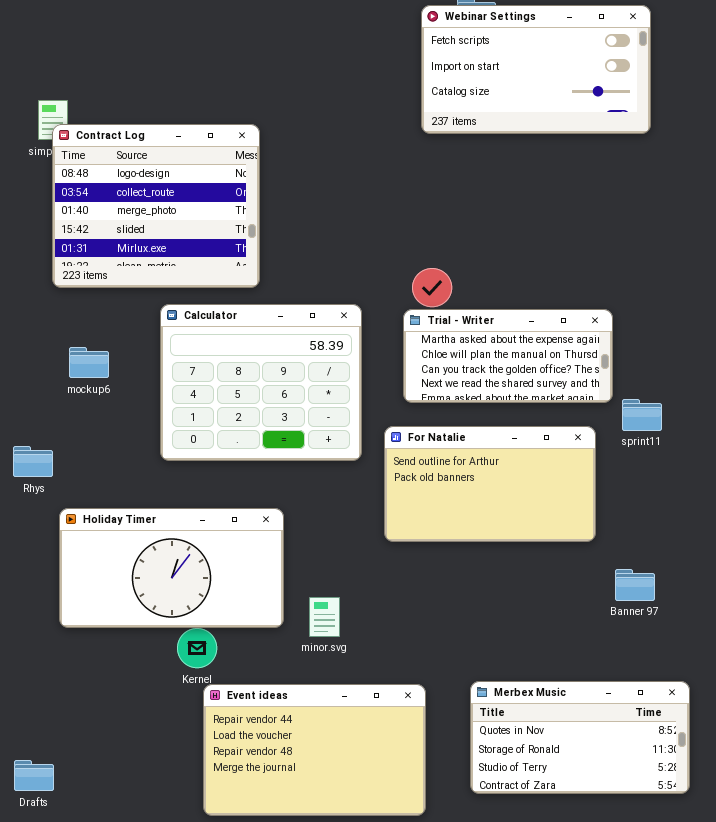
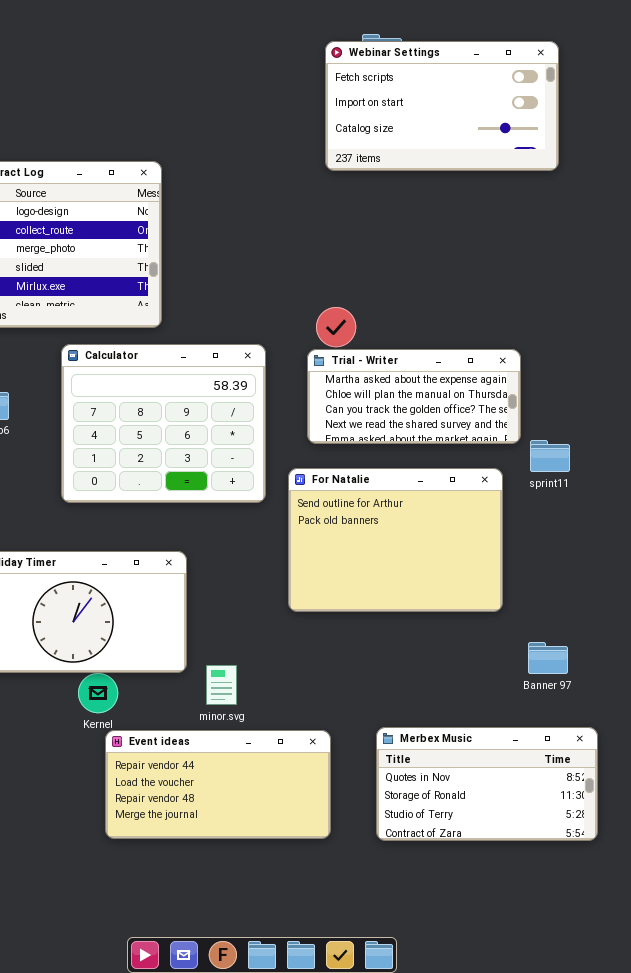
For Natalie: [384,426,596,542] -> [288,468,503,612], resized
Banner 97: [615,569,655,601] -> [528,642,568,674], moved
minor.svg: [309,597,340,637] -> [206,665,237,705], moved
Event ideas: [203,684,426,816] -> [105,730,331,839], resized

